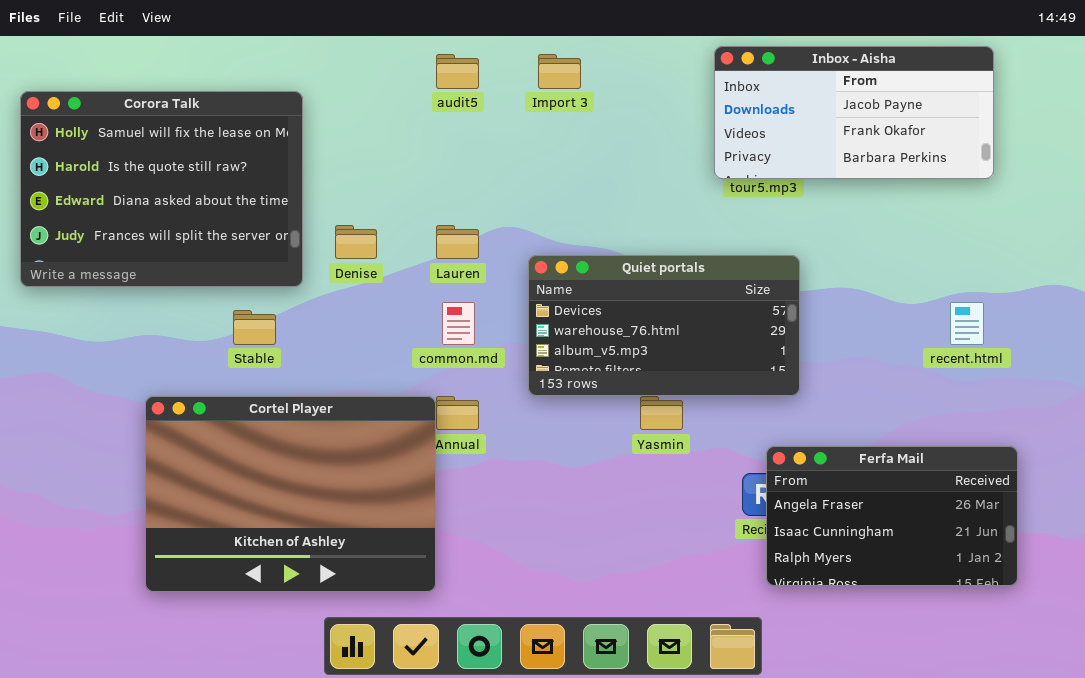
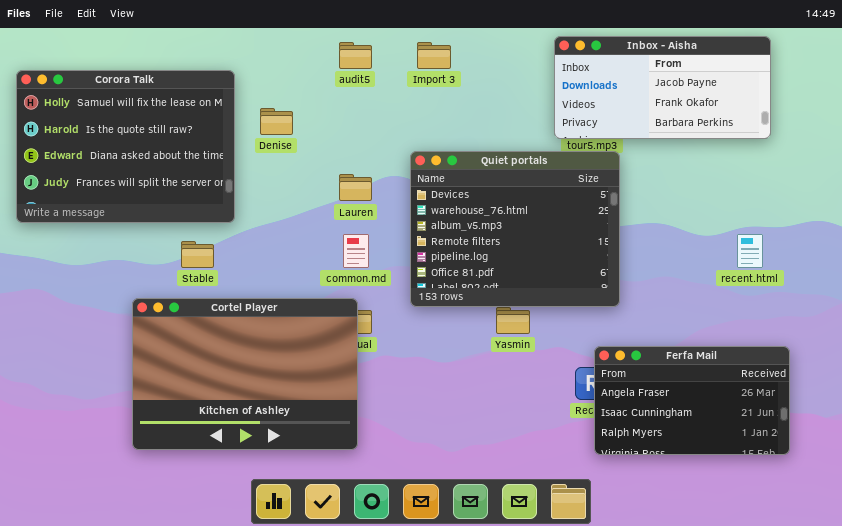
Denise: [335,225,377,259] -> [260,108,293,135], moved
Quiet portals: [528,255,800,396] -> [410,151,620,307], resized
Cortel Player: [145,396,436,592] -> [132,298,358,450], moved

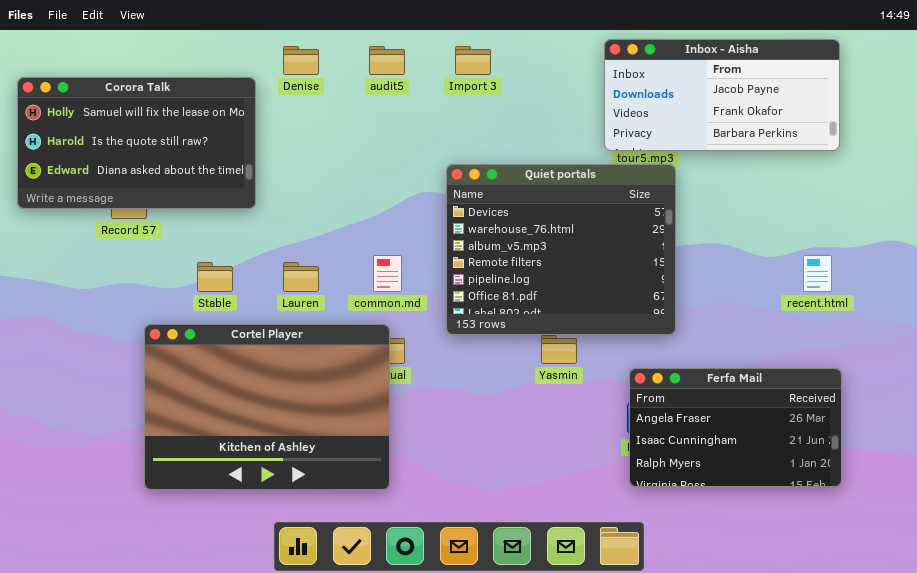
Corora Talk: [16,70,235,223] -> [17,77,256,209], resized
Denise: [260,108,293,135] -> [283,46,319,75], moved
Lauren: [339,174,372,201] -> [283,262,319,292], moved
Ferfa Mail: [594,346,790,455] -> [629,368,842,487], moved

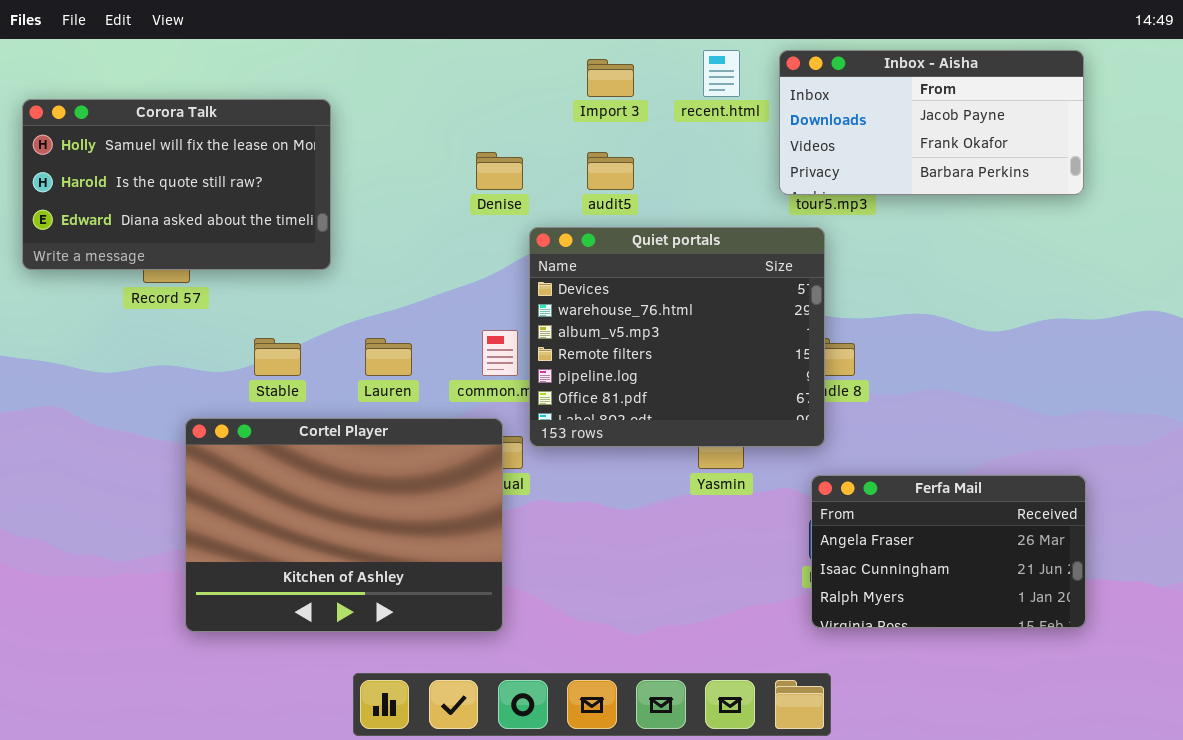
Denise: [283,46,319,75] -> [476,152,523,190], moved
audit5: [369,46,405,75] -> [587,152,634,190], moved
Quiet portals: [446,164,676,335] -> [529,227,825,447], moved
recent.html: [803,255,832,292] -> [703,50,740,97], moved

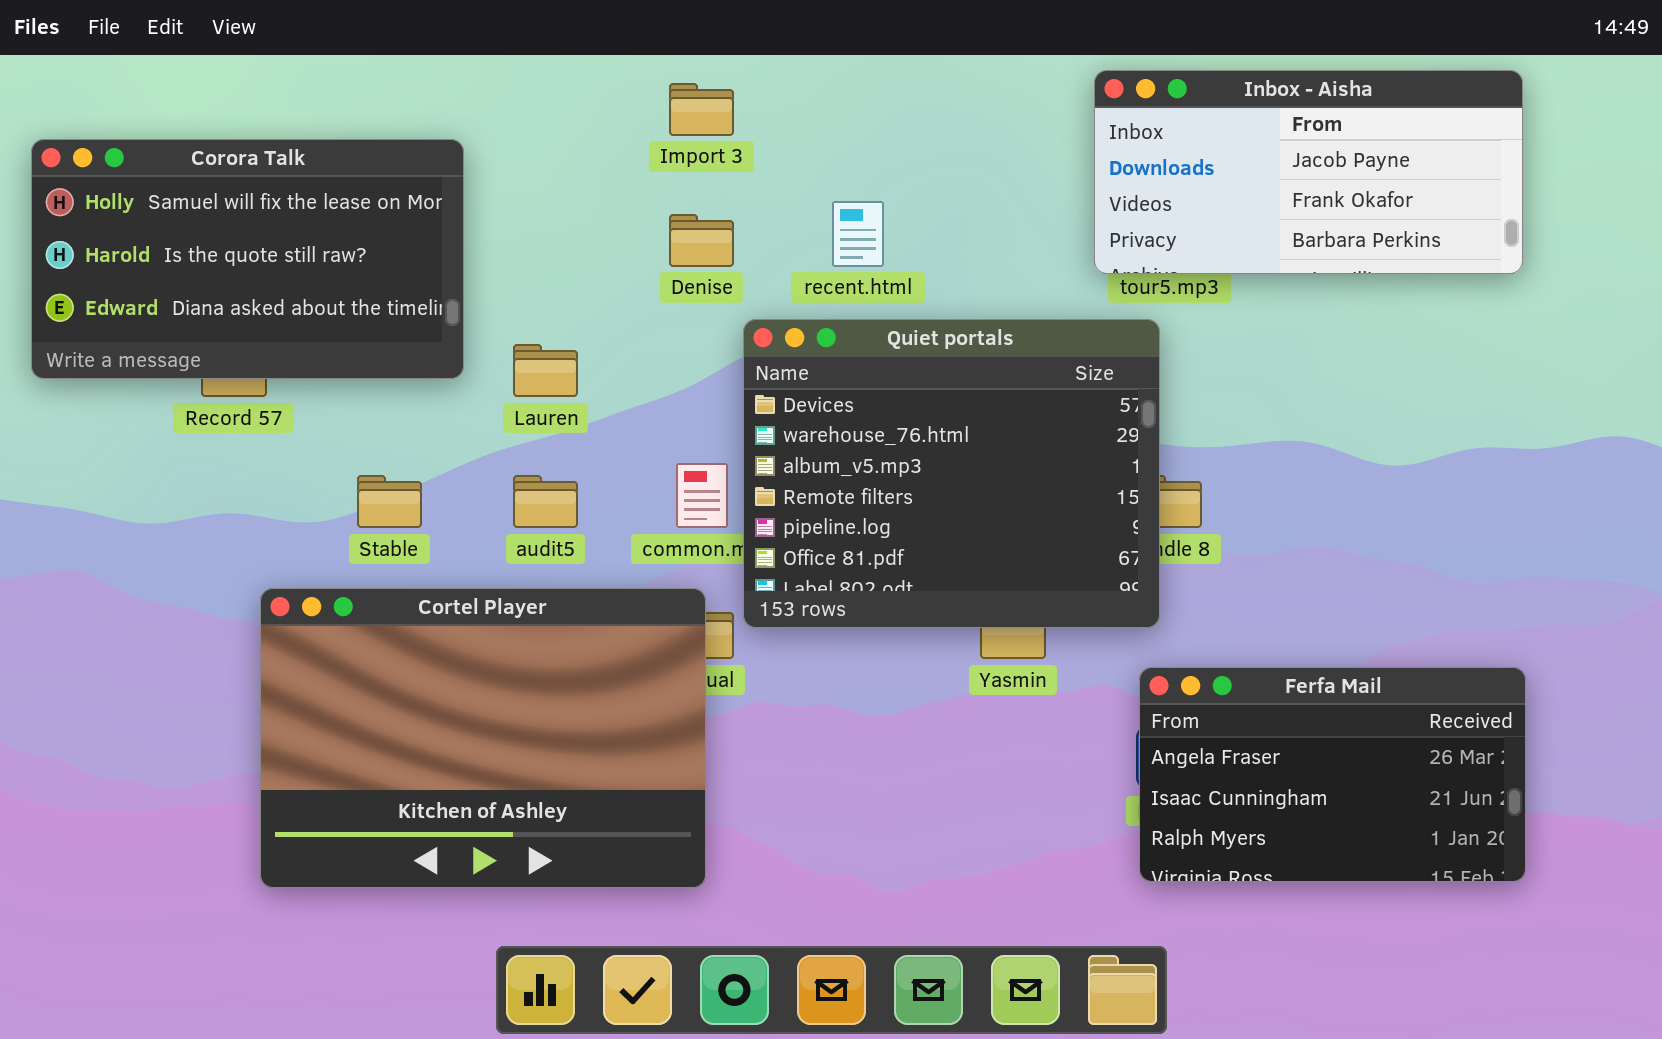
recent.html: [703,50,740,97] -> [832,201,884,267], moved
Import 3: [587,59,634,97] -> [669,83,734,136], moved
audit5: [587,152,634,190] -> [513,475,578,528], moved
Lauren: [365,338,412,376] -> [513,344,578,397], moved

